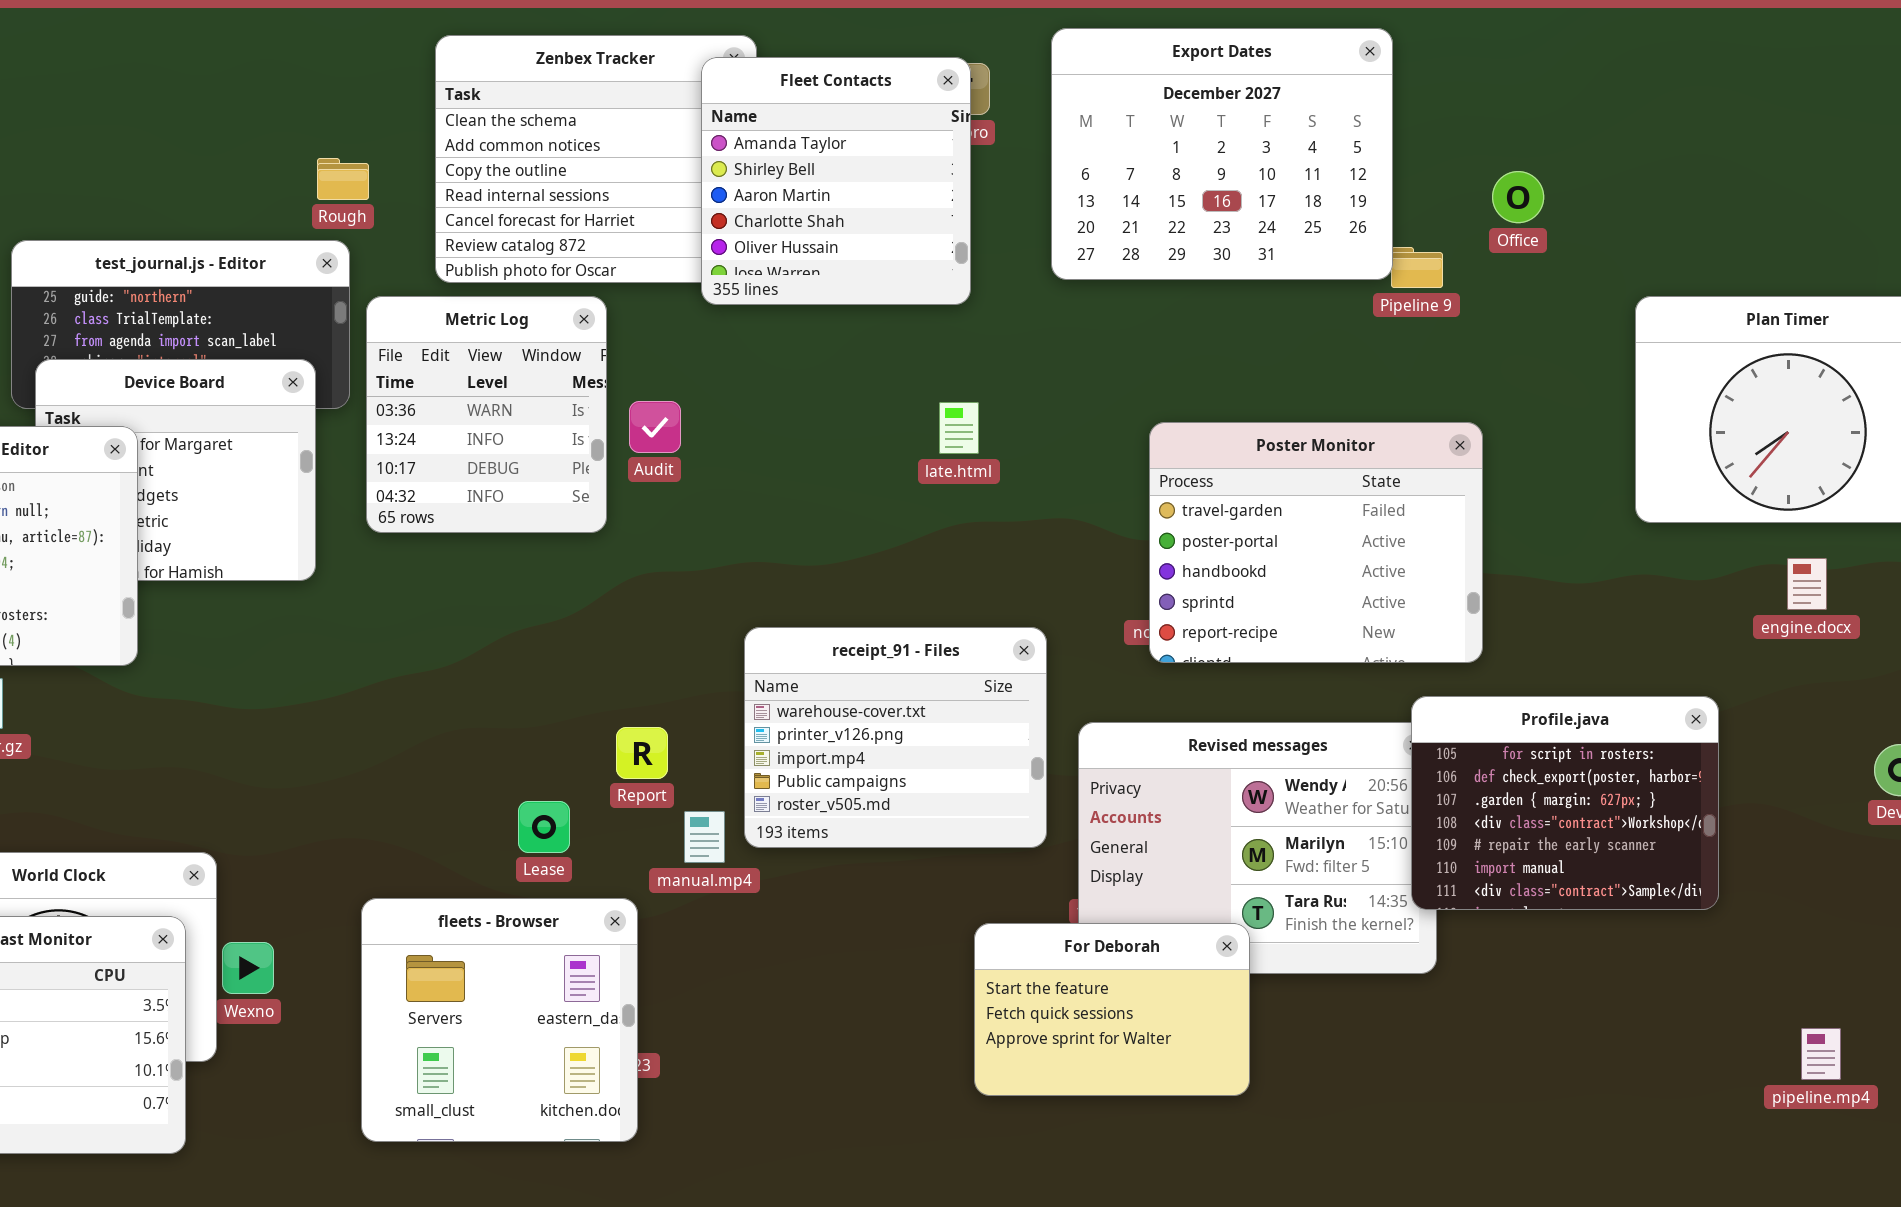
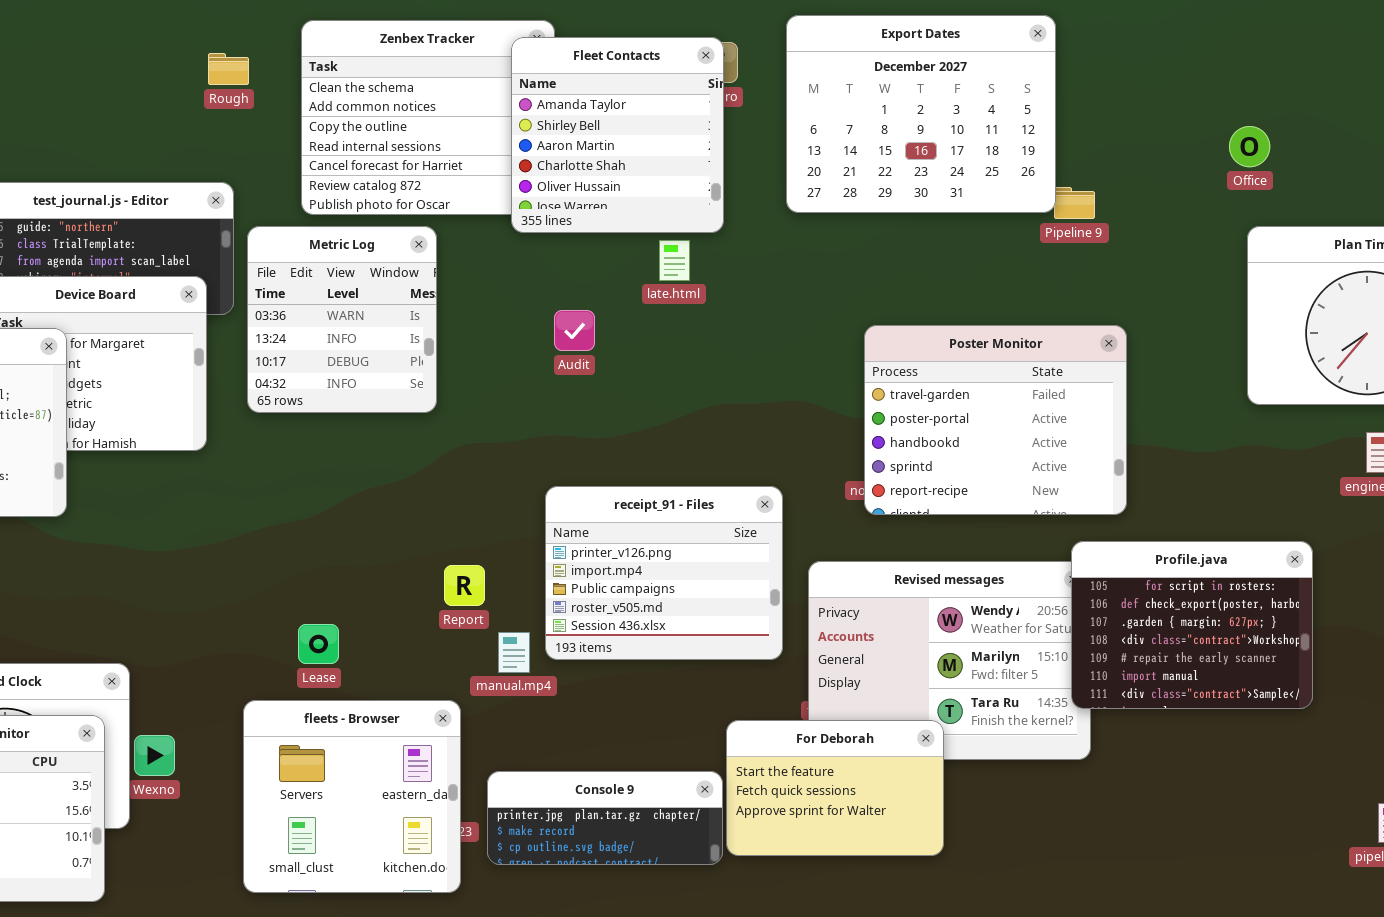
Rough: [317,158,369,200] -> [208,53,249,85], moved
Office: [1492,171,1544,223] -> [1229,126,1270,167], moved
Audit: [629,401,681,453] -> [554,310,595,351], moved
late.html: [939,402,979,454] -> [659,240,690,281], moved
receipt_91 - Files: [744,627,1047,848] -> [545,486,783,660], scrolled down 1 row
Lease: [518,801,570,853] -> [298,624,339,664], moved
Console 9: none -> [487,771,723,865], opened

